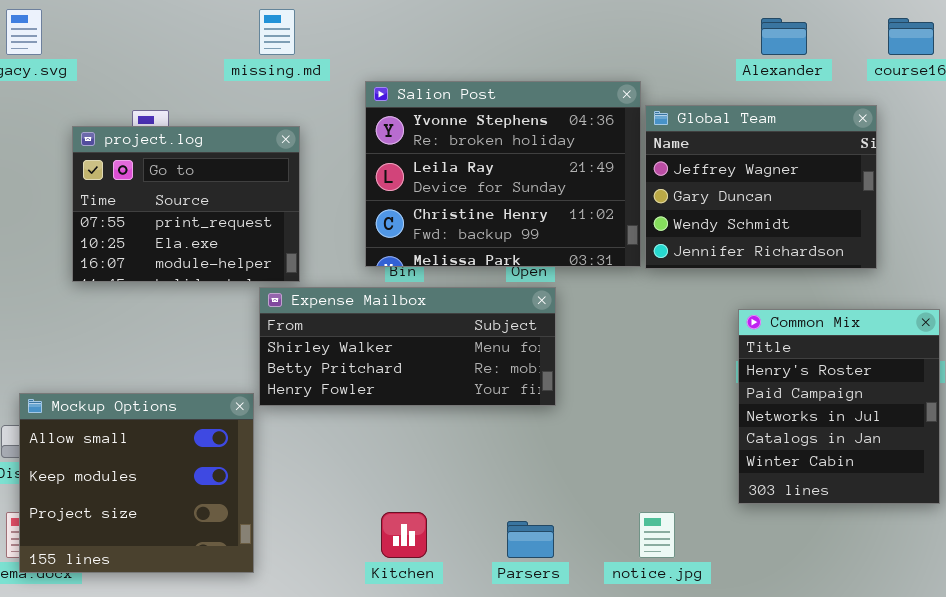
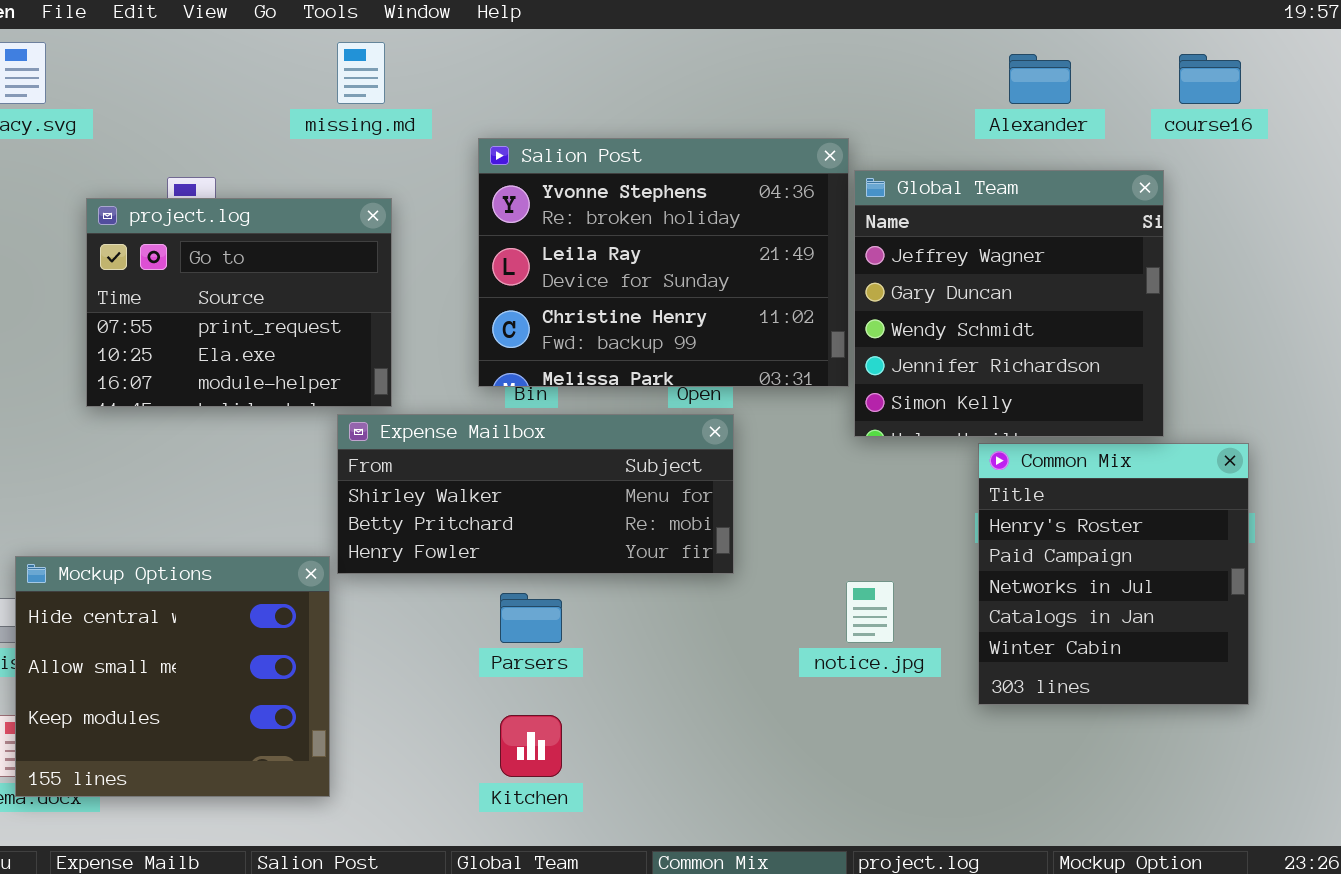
Global Team: [645,105,877,269] -> [854,170,1164,437], resized
Mockup Options: [19,393,254,573] -> [15,556,330,797], scrolled up 1 row
notice.jpg: [639,512,675,558] -> [846,581,894,643], moved
Parsers: [507,521,554,558] -> [500,593,562,643], moved

